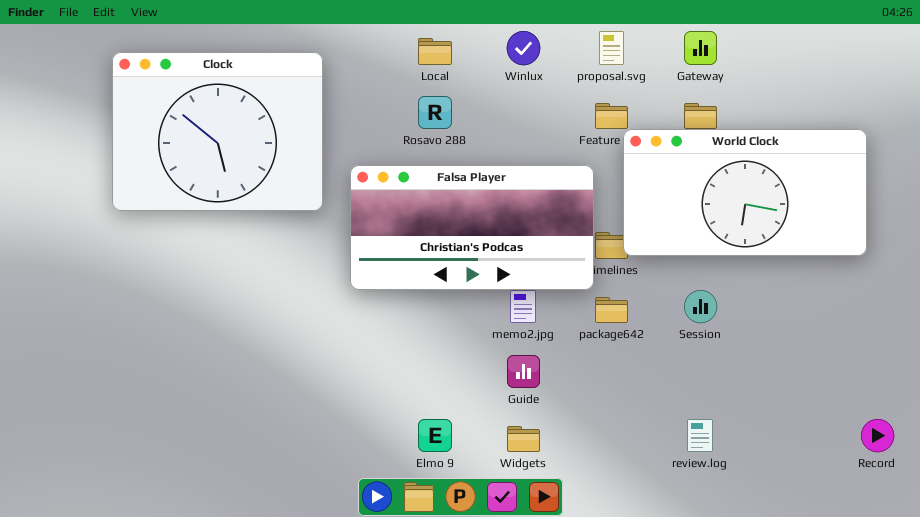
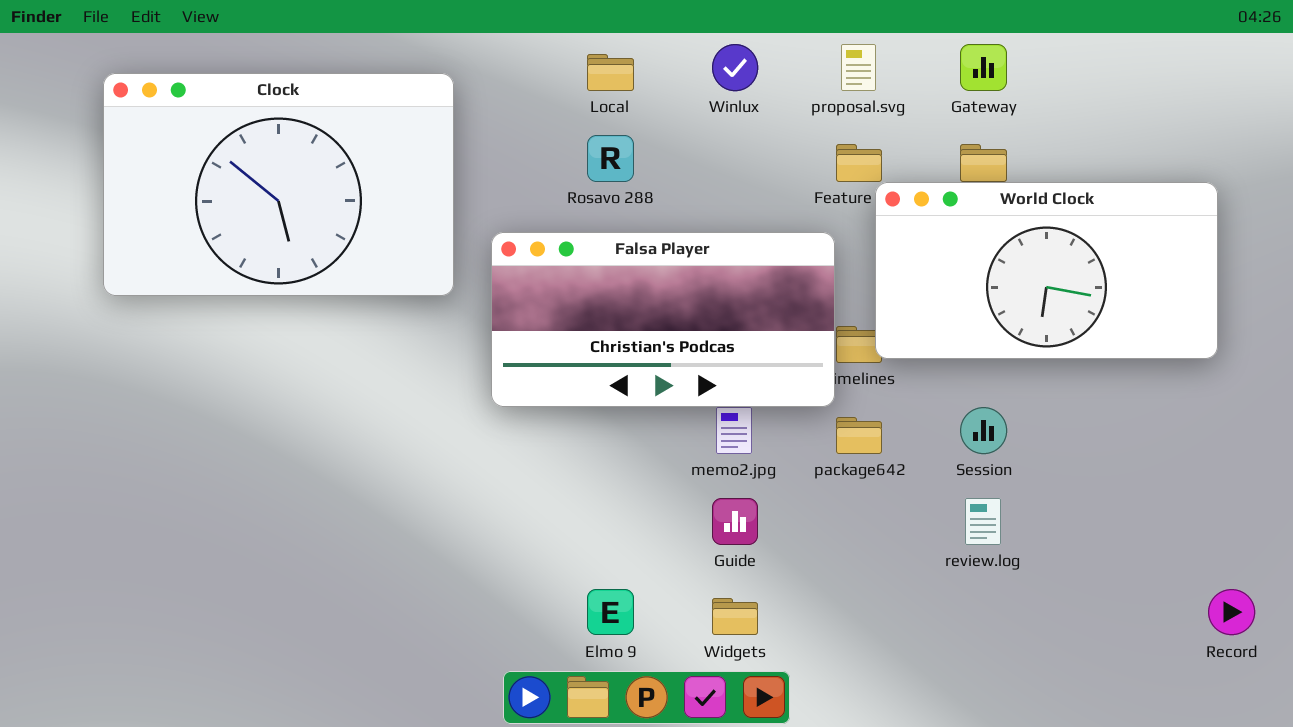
Clock: [112,52,323,211] -> [103,73,454,296], resized
review.log: [687,419,713,452] -> [965,498,1001,545], moved

